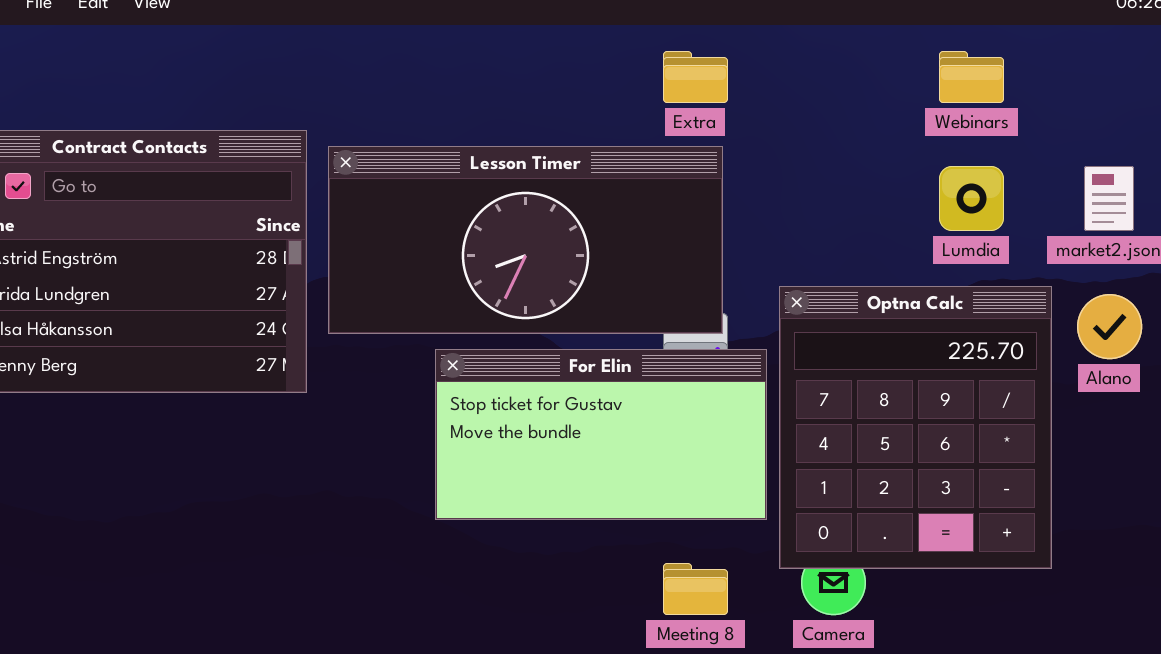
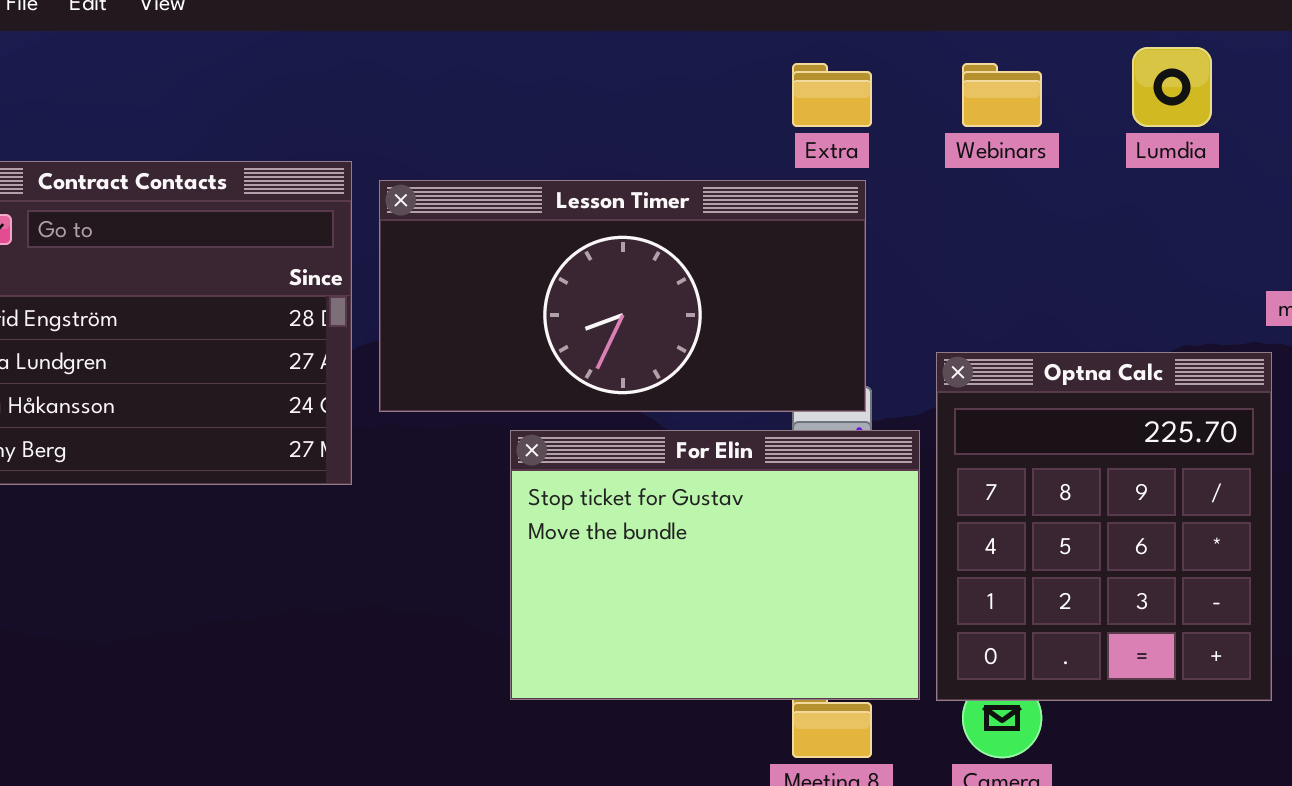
Webinars: [939,51,1004,103] -> [962,63,1042,127], moved
Lumdia: [939,166,1004,231] -> [1132,47,1212,127], moved
For Elin: [435,349,767,520] -> [510,430,920,700], resized

